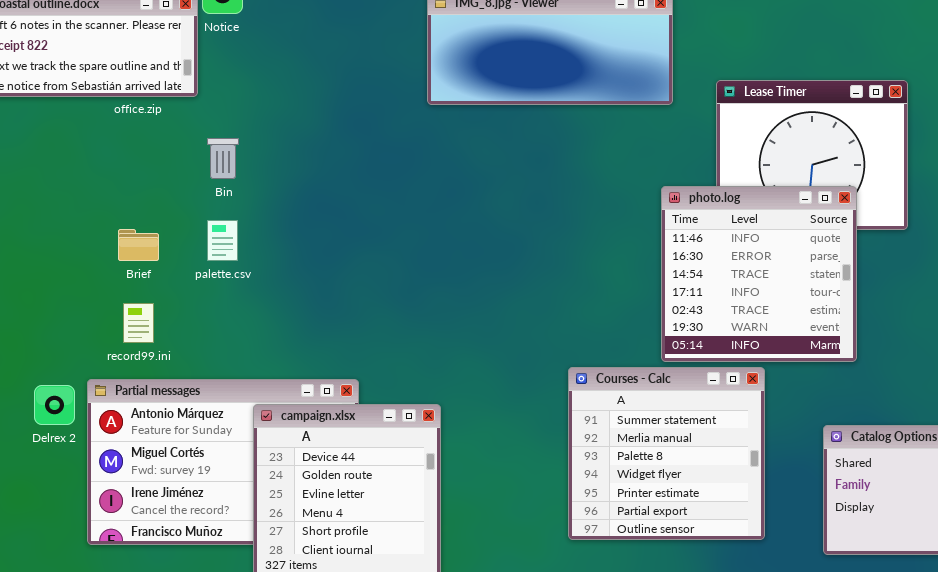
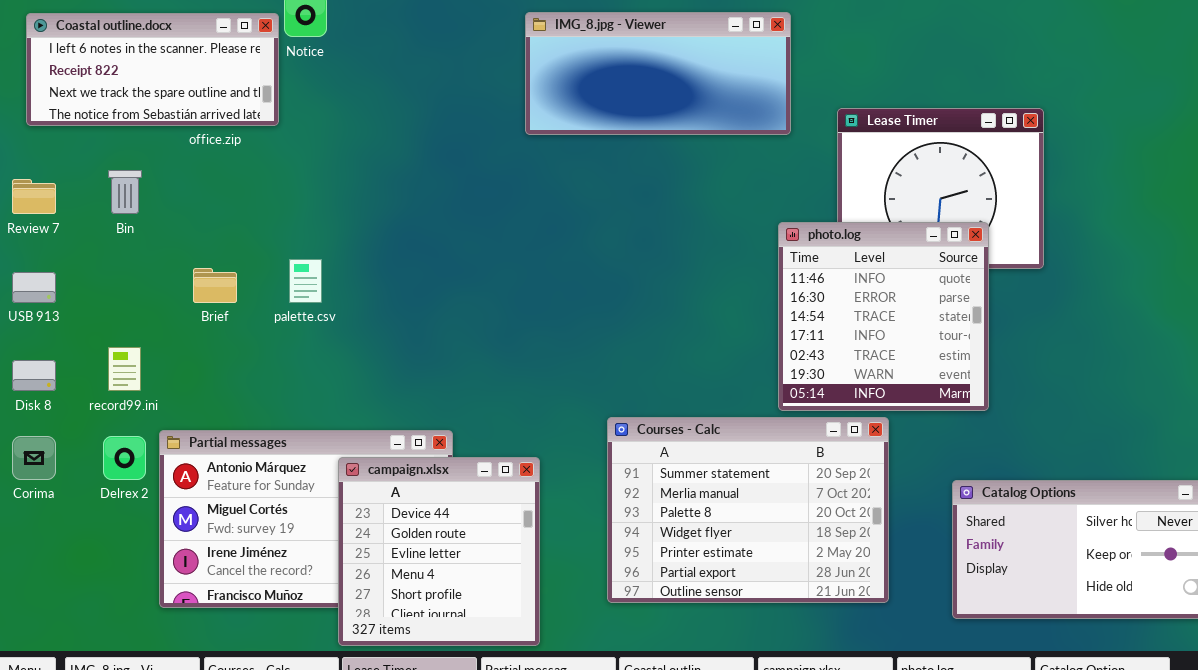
Bin: [207,138,239,179] -> [108,170,142,214], moved
record99.ini: [123,303,154,343] -> [108,347,141,391], moved
Courses - Calc: [568,367,765,540] -> [607,417,889,603], resized

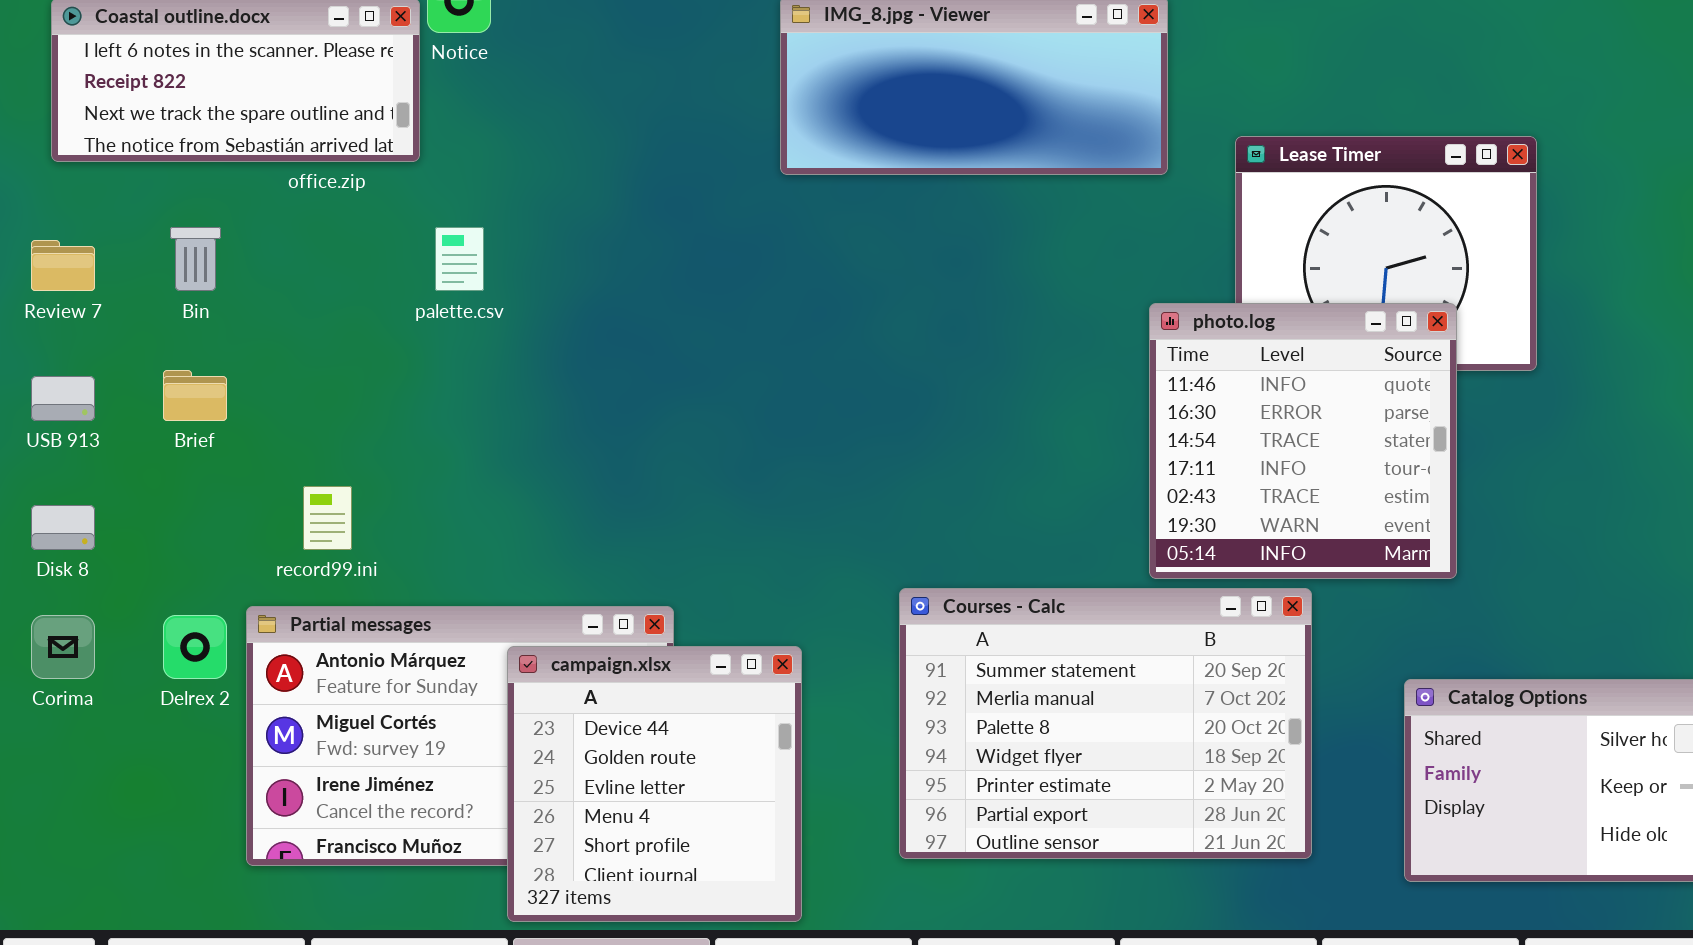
palette.csv: [289,259,322,303] -> [435,227,484,291], moved
Brief: [193,268,237,303] -> [163,370,227,421], moved
record99.ini: [108,347,141,391] -> [303,486,352,550], moved

